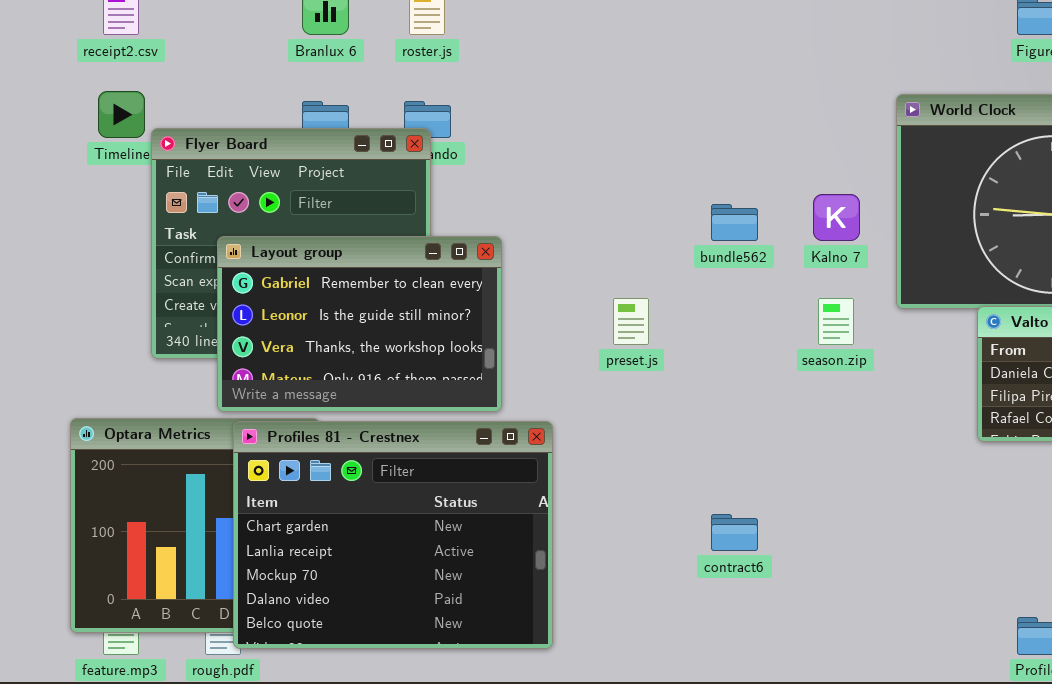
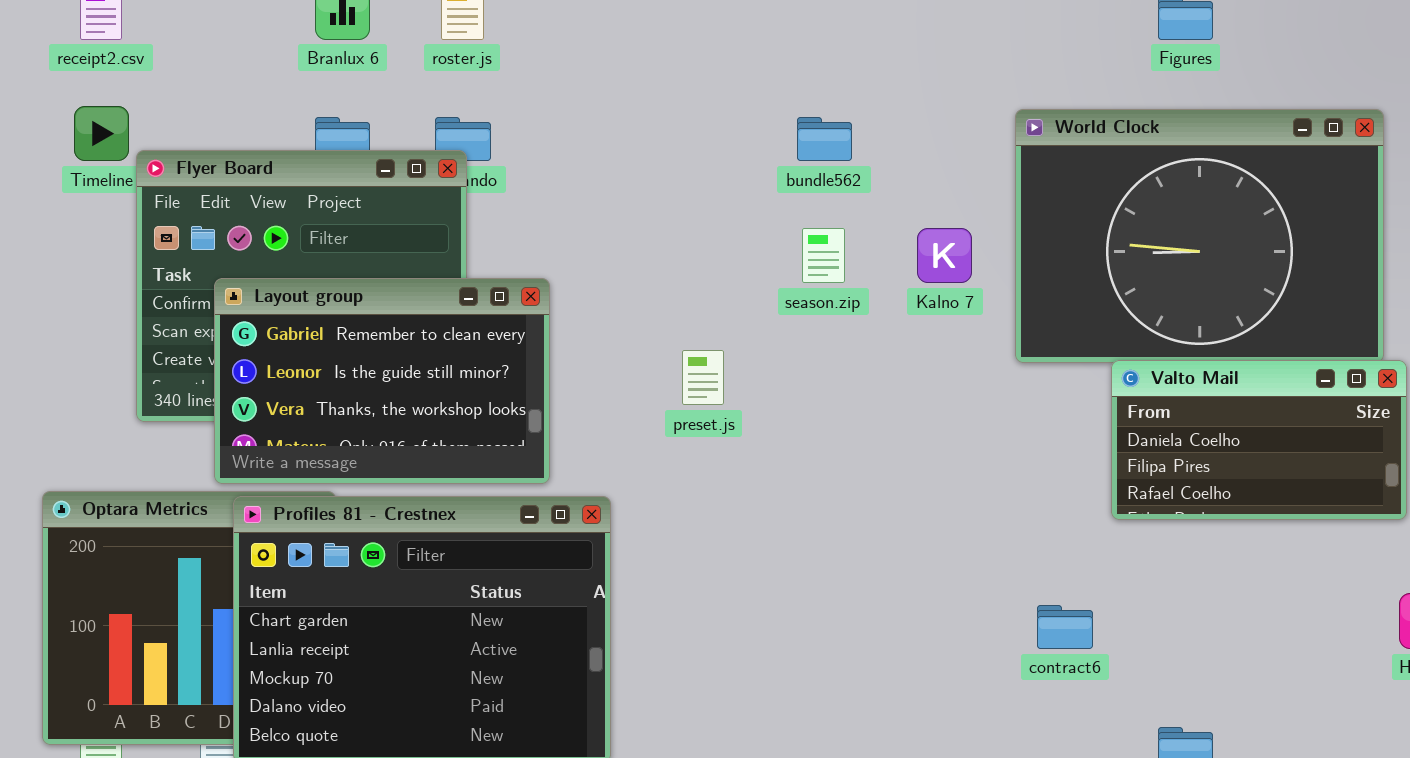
bundle562: [711,204,758,241] -> [797,117,852,161], moved
season.zip: [818,298,854,345] -> [802,228,845,283], moved
contract6: [711,514,758,551] -> [1037,605,1093,649], moved

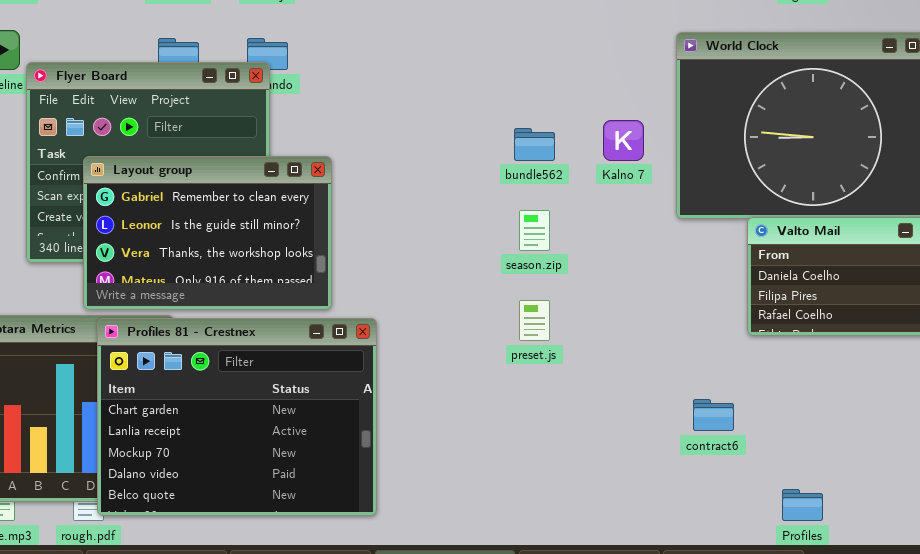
bundle562: [797,117,852,161] -> [514,128,555,161], moved
season.zip: [802,228,845,283] -> [519,210,550,251], moved
preset.js: [682,350,724,405] -> [519,300,550,341], moved

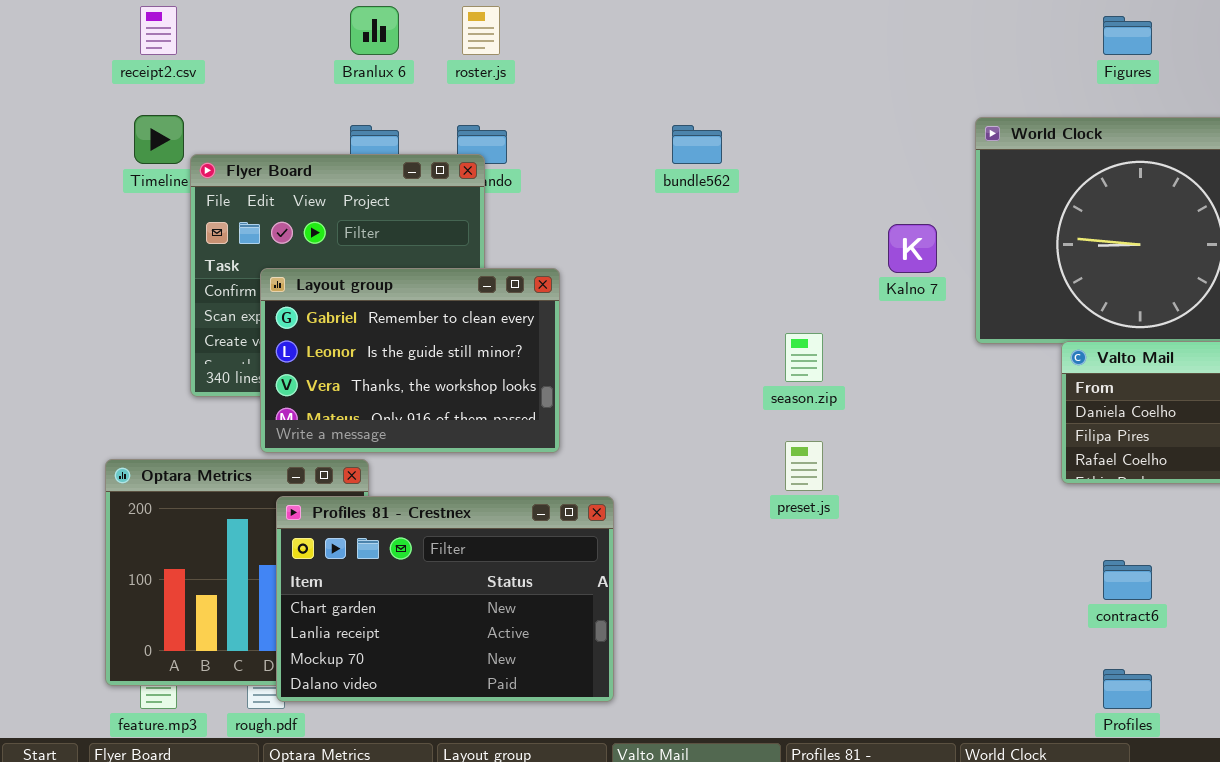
bundle562: [514,128,555,161] -> [672,125,722,164], moved
Profiles 81 - Crestnex: [97,318,377,516] -> [276,496,614,702], resized
contract6: [693,399,734,431] -> [1103,560,1152,600], moved

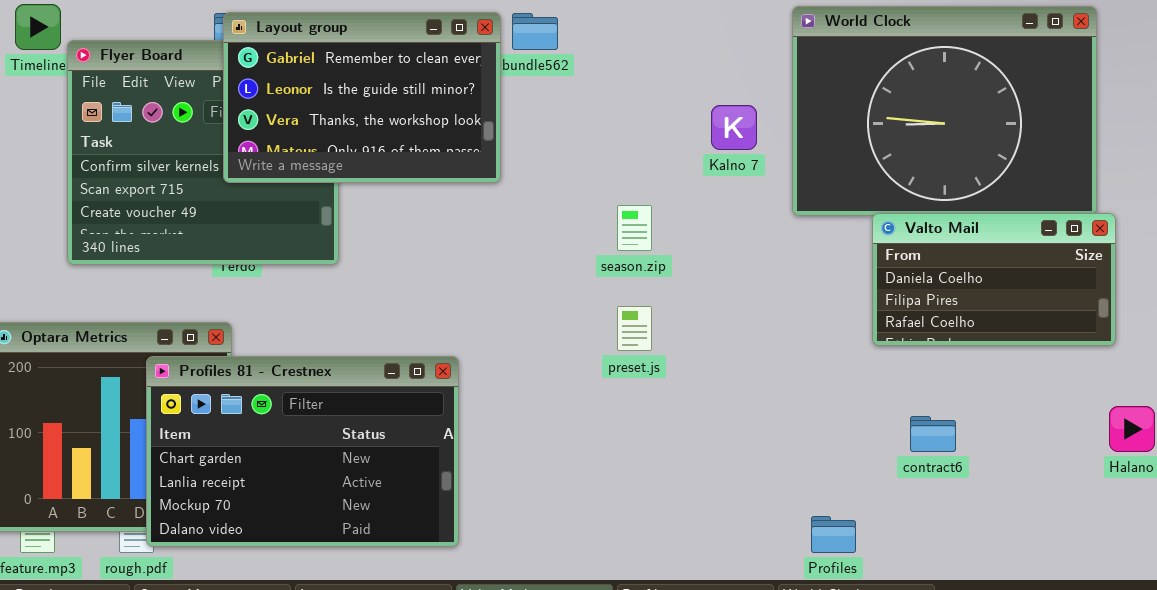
Layout group: [260,268,560,453] -> [223,12,501,183], moved
Profiles: [1103,669,1152,709] -> [811,516,856,553], moved

